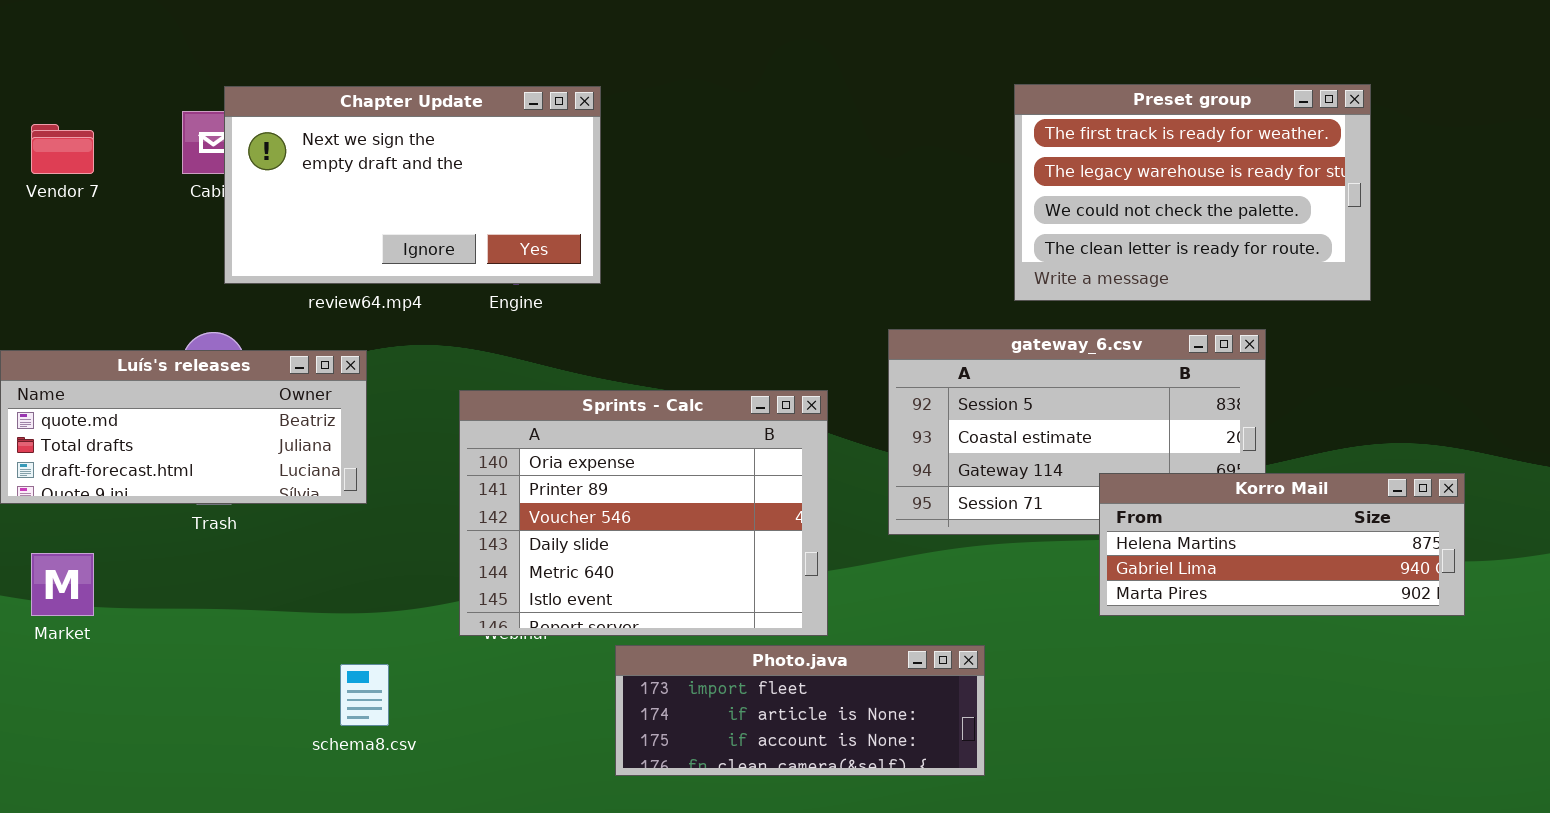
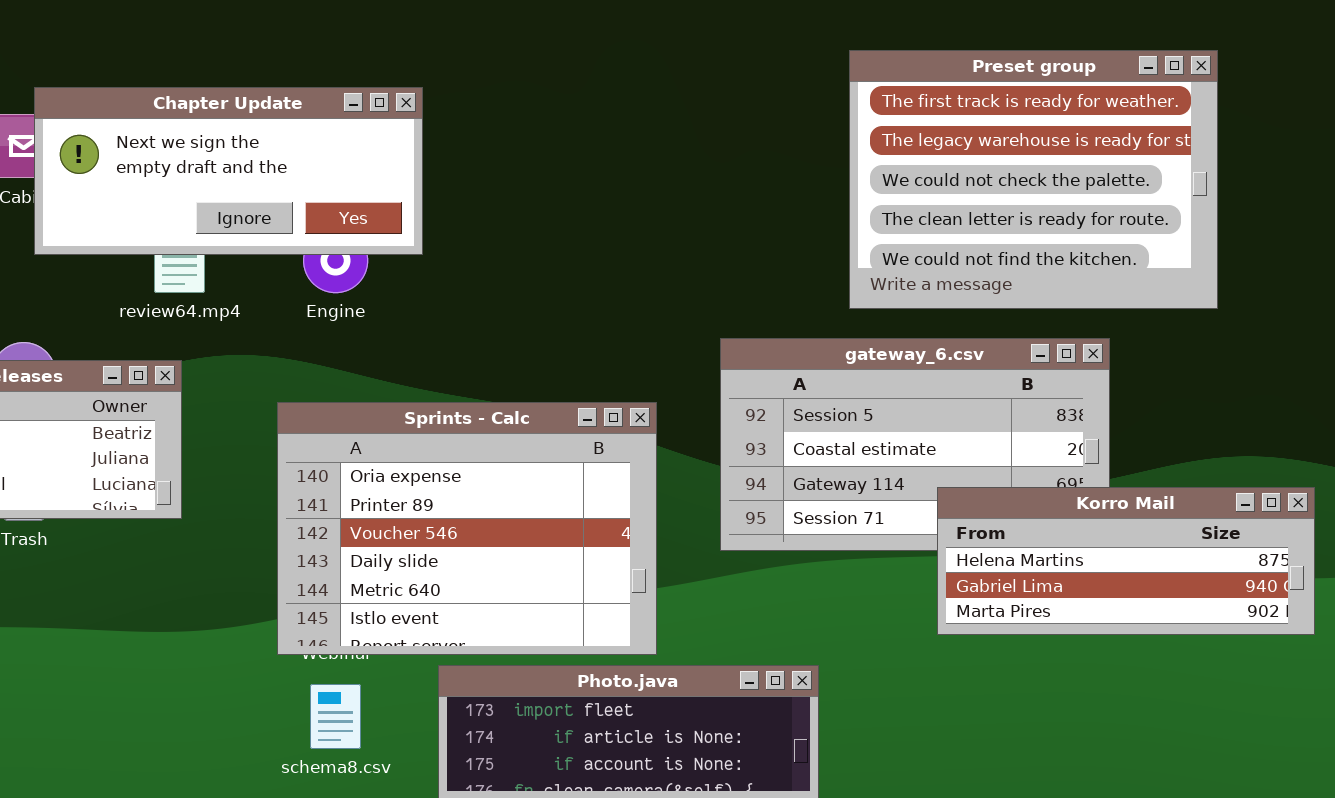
Preset group: [1014,84,1371,301] -> [849,50,1218,309], resized
Chapter Update: [224,86,601,284] -> [34,87,423,255], resized
schema8.csv: [340,664,389,726] -> [310,684,361,749], moved

